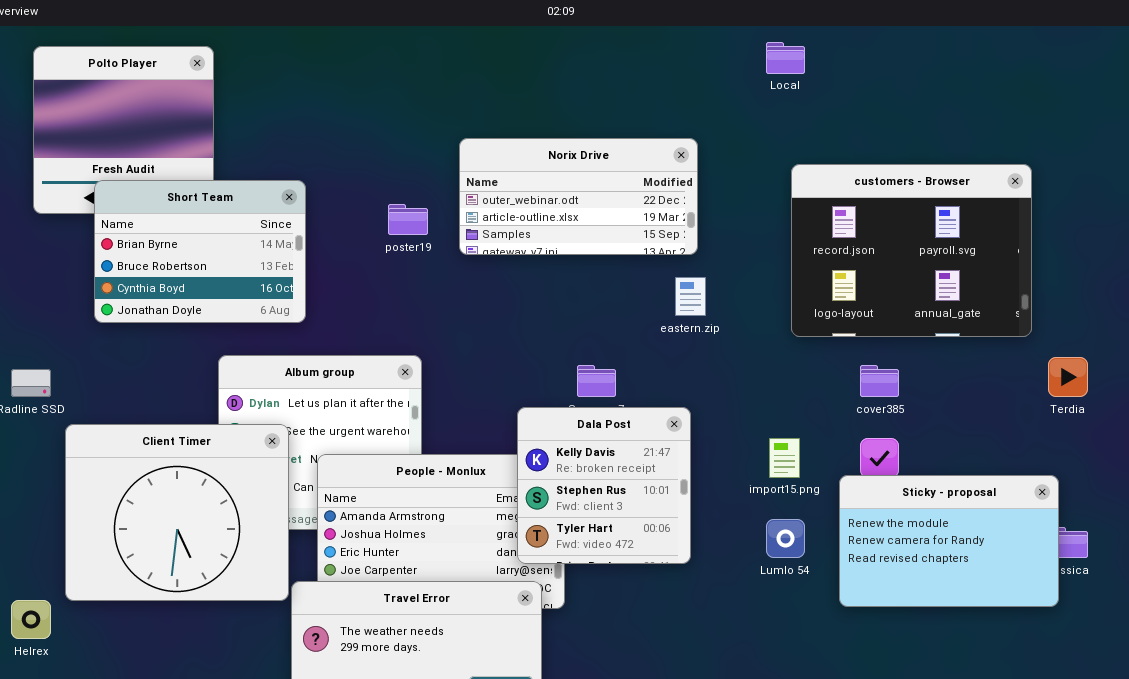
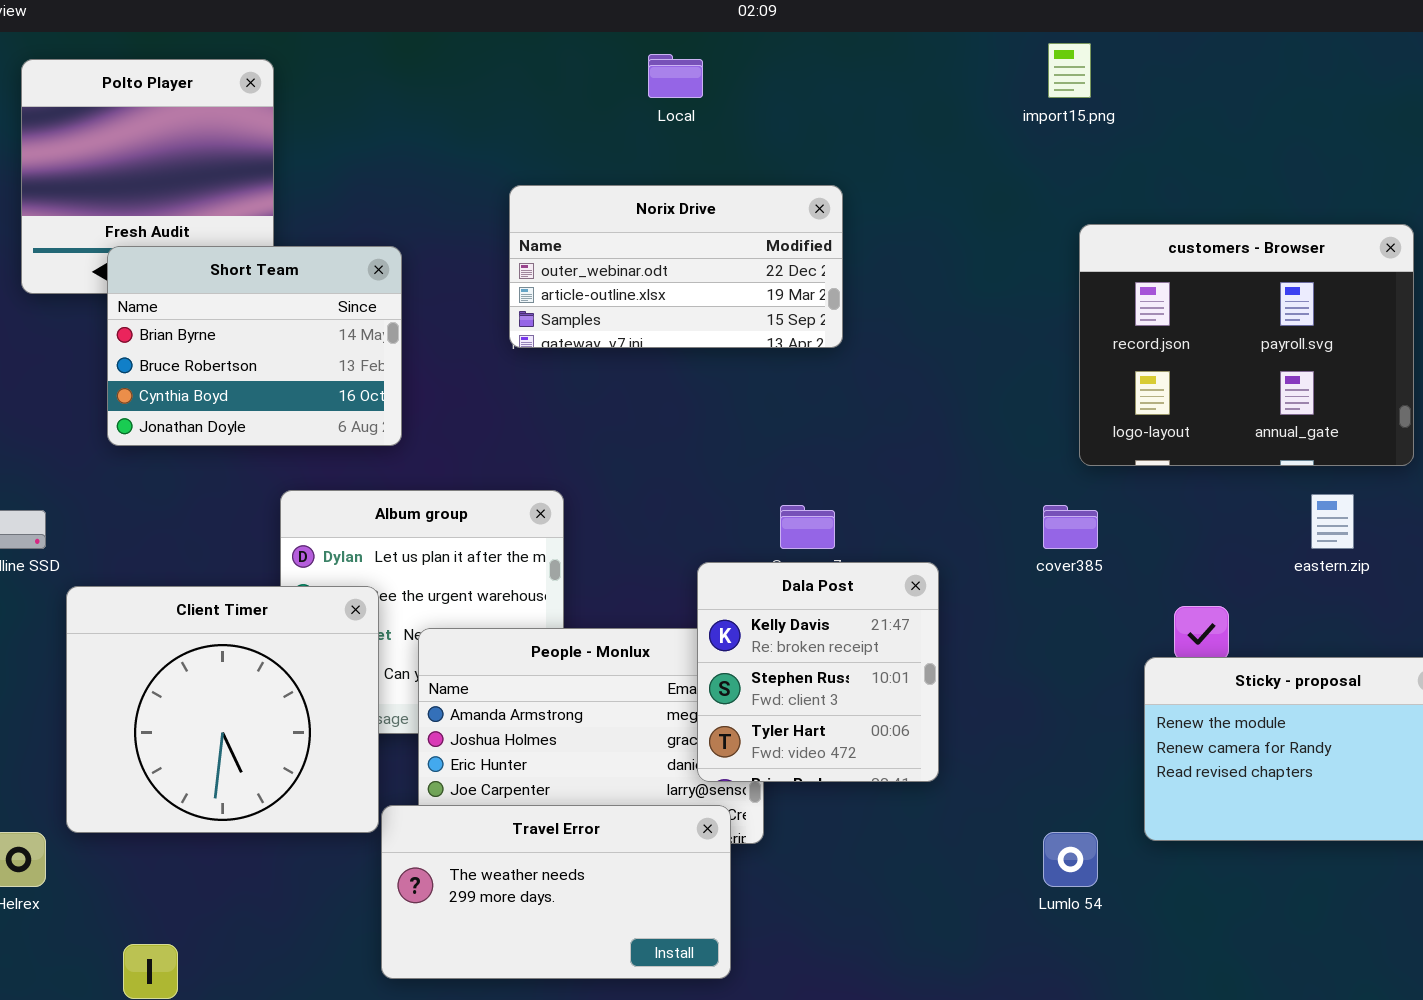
Local: [766,42,805,74] -> [648,54,703,98], moved
Norix Drive: [459,138,698,255] -> [509,185,843,348], moved
eastern.zip: [675,277,706,316] -> [1311,494,1354,549], moved
cover385: [860,365,899,397] -> [1043,505,1098,549], moved
import15.png: [769,438,800,478] -> [1048,43,1091,98], moved
Lumlo 54: [766,519,805,558] -> [1043,832,1098,887], moved

